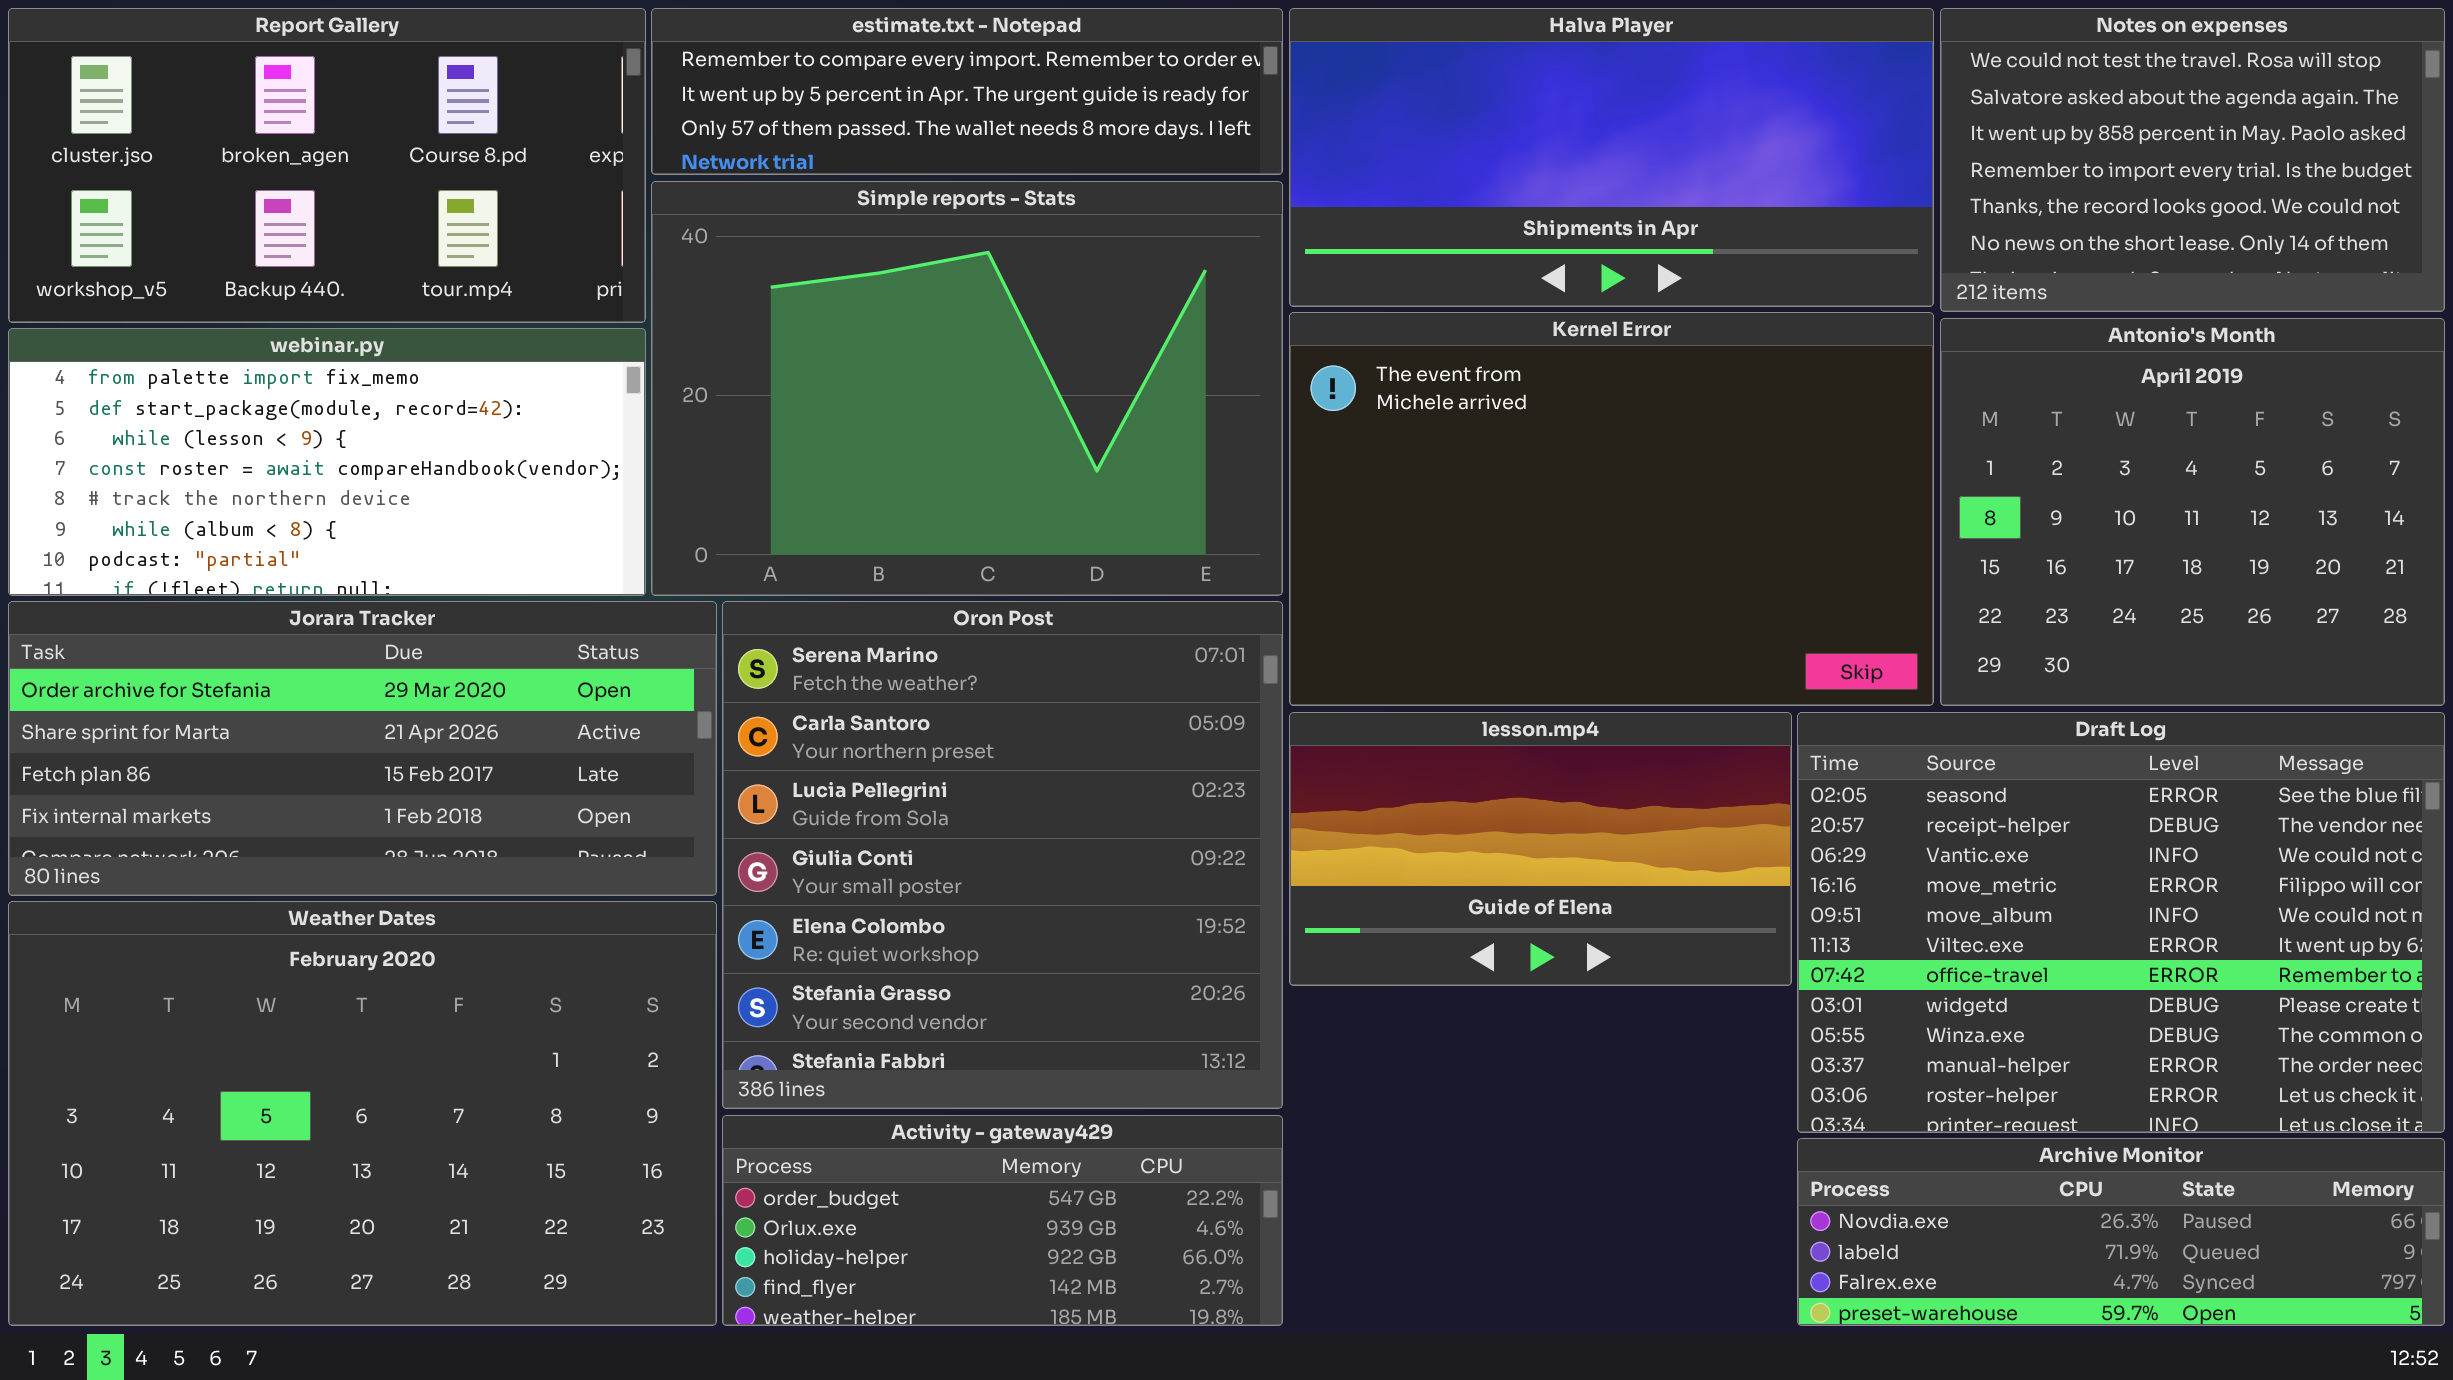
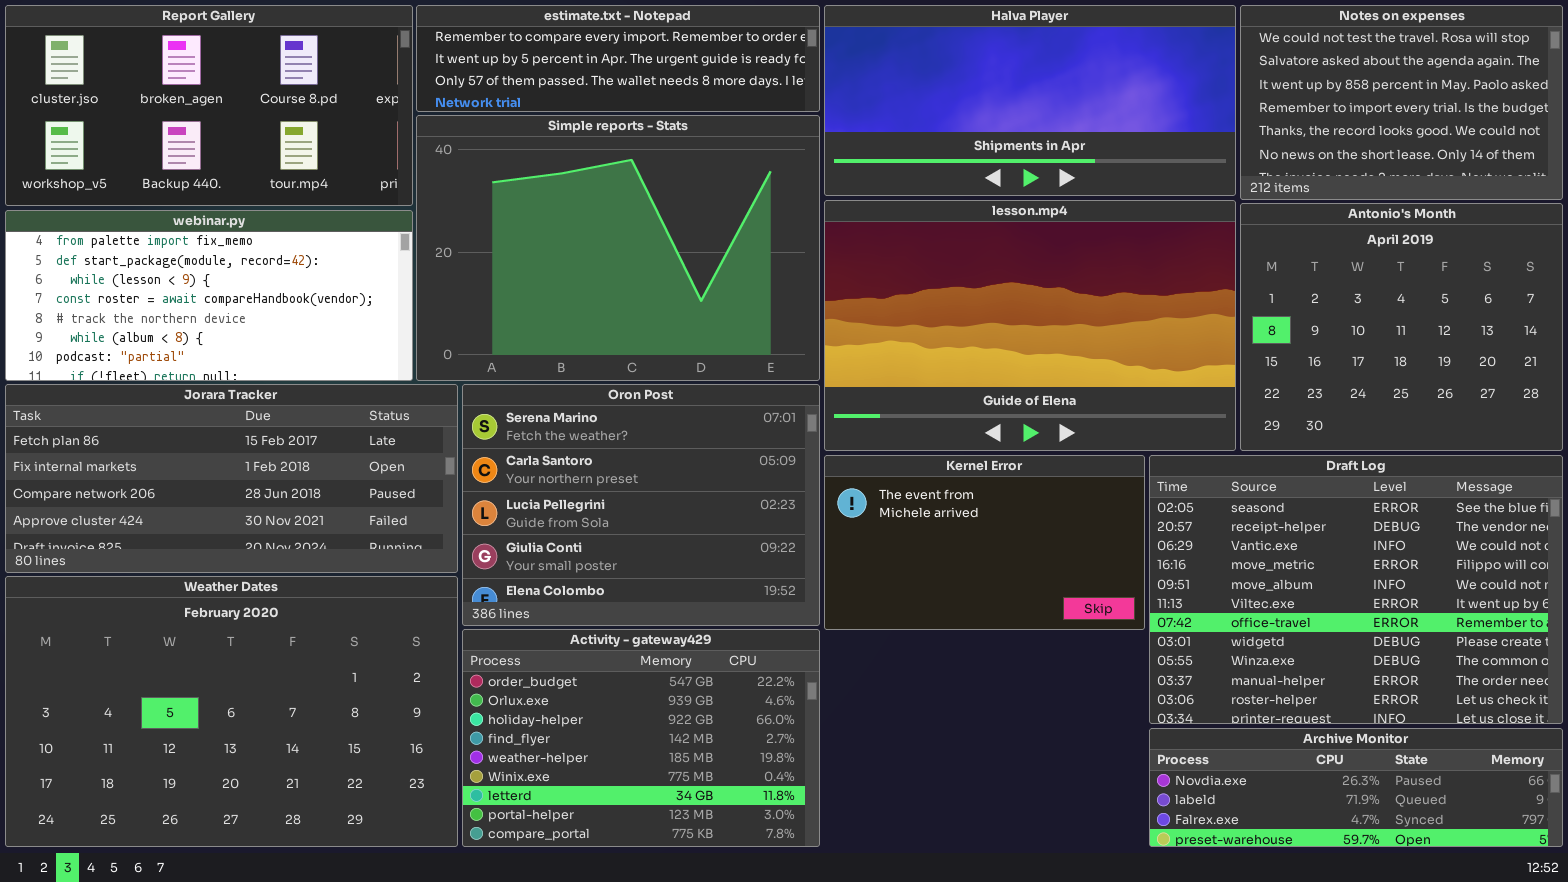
Kernel Error: [1289,312,1934,706] -> [824,455,1145,630], moved, resized
Jorara Tracker: [8,601,717,896] -> [5,384,458,573], scrolled down 2 rows
Oron Post: [722,601,1283,1109] -> [462,384,820,626], resized
lesson.mp4: [1289,712,1792,986] -> [824,200,1236,451], moved, resized
Activity - gateway429: [722,1115,1283,1326] -> [462,629,820,847], resized

